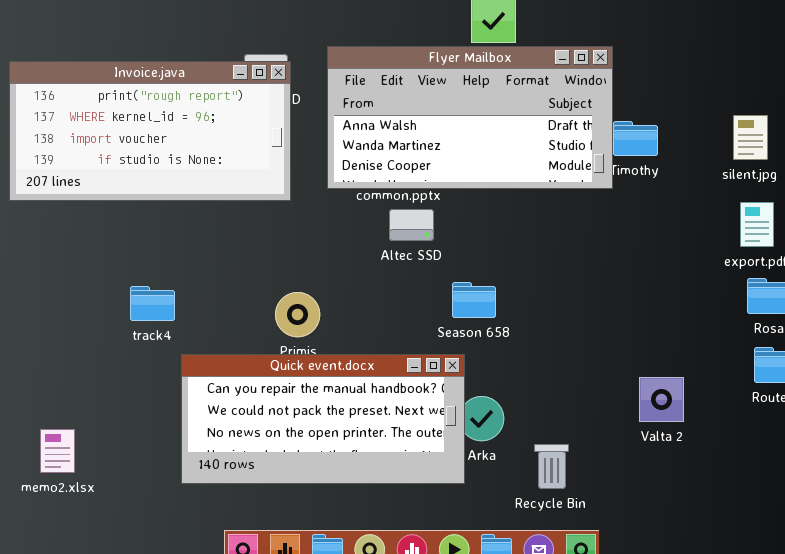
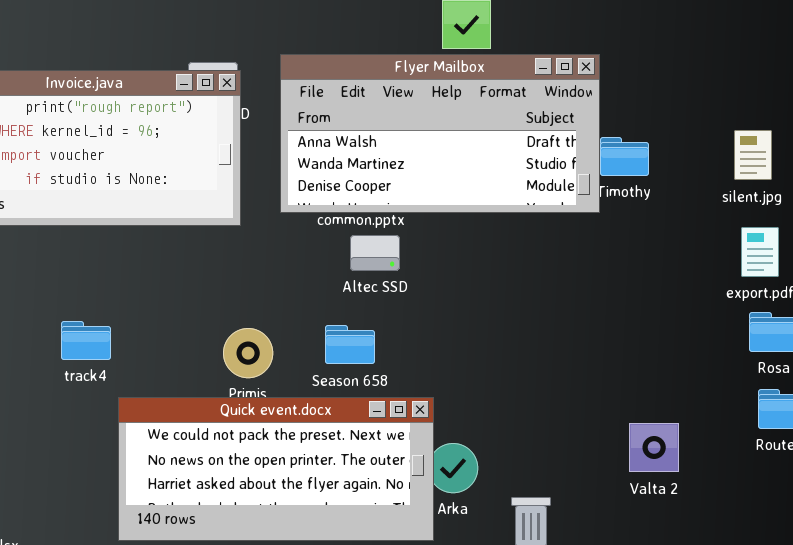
Season 658: [452,282,496,318] -> [325,325,375,364], moved
Quick event.docx: [181,354,465,484] -> [118,397,434,541], scrolled down 1 row

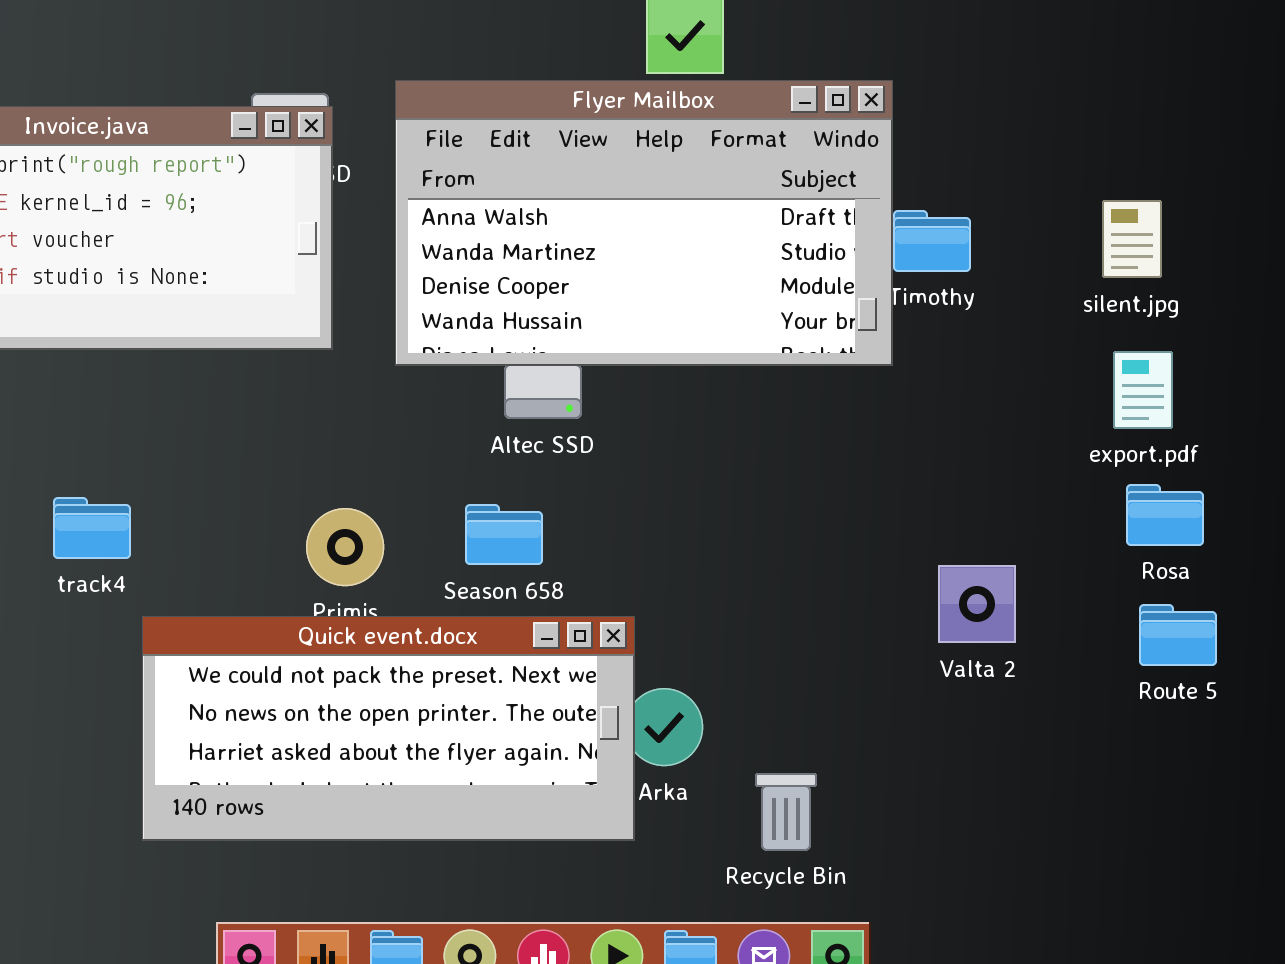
Flyer Mailbox: [280,54,600,213] -> [395,80,893,366], resized
Valta 2: [629,423,679,472] -> [938,565,1016,643], moved

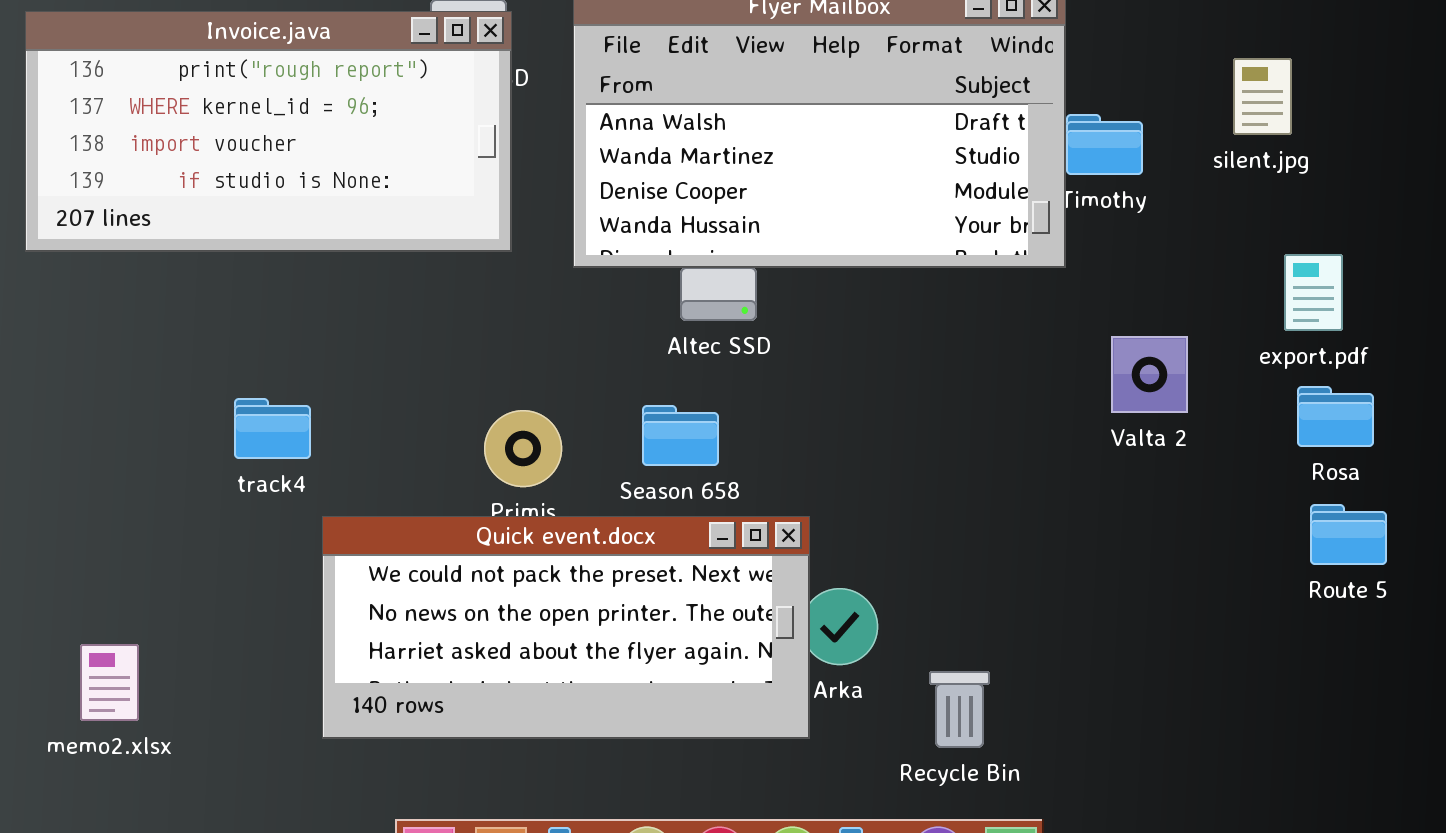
silent.jpg: [1102,200,1162,278] -> [1233,58,1292,135], moved
Valta 2: [938,565,1016,643] -> [1111,336,1188,413], moved

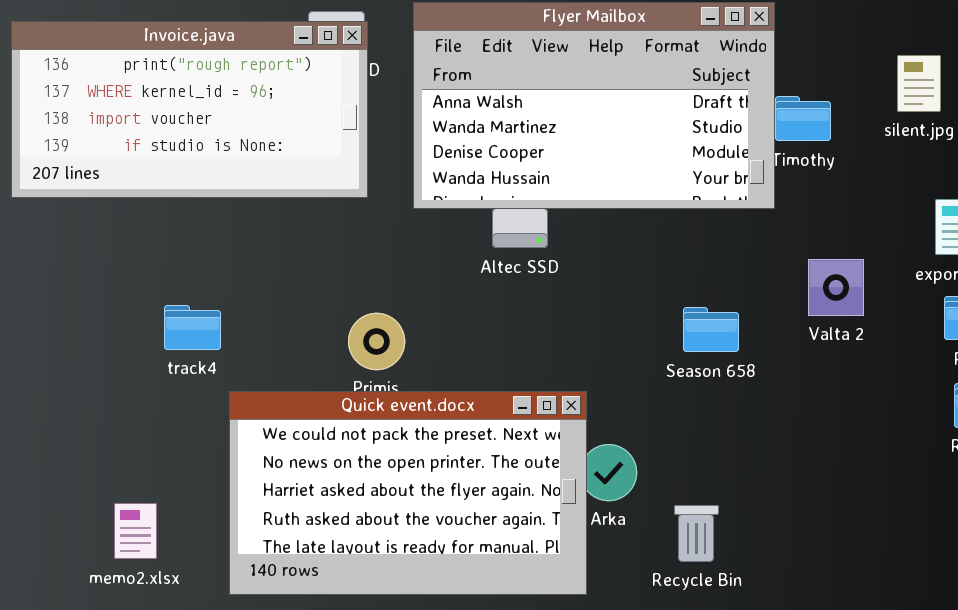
Season 658: [642,405,719,466] -> [683,307,739,352], moved
Quick event.docx: [322,516,810,739] -> [229,391,587,595], resized
memo2.xlsx: [80,644,139,721] -> [114,503,157,559], moved

